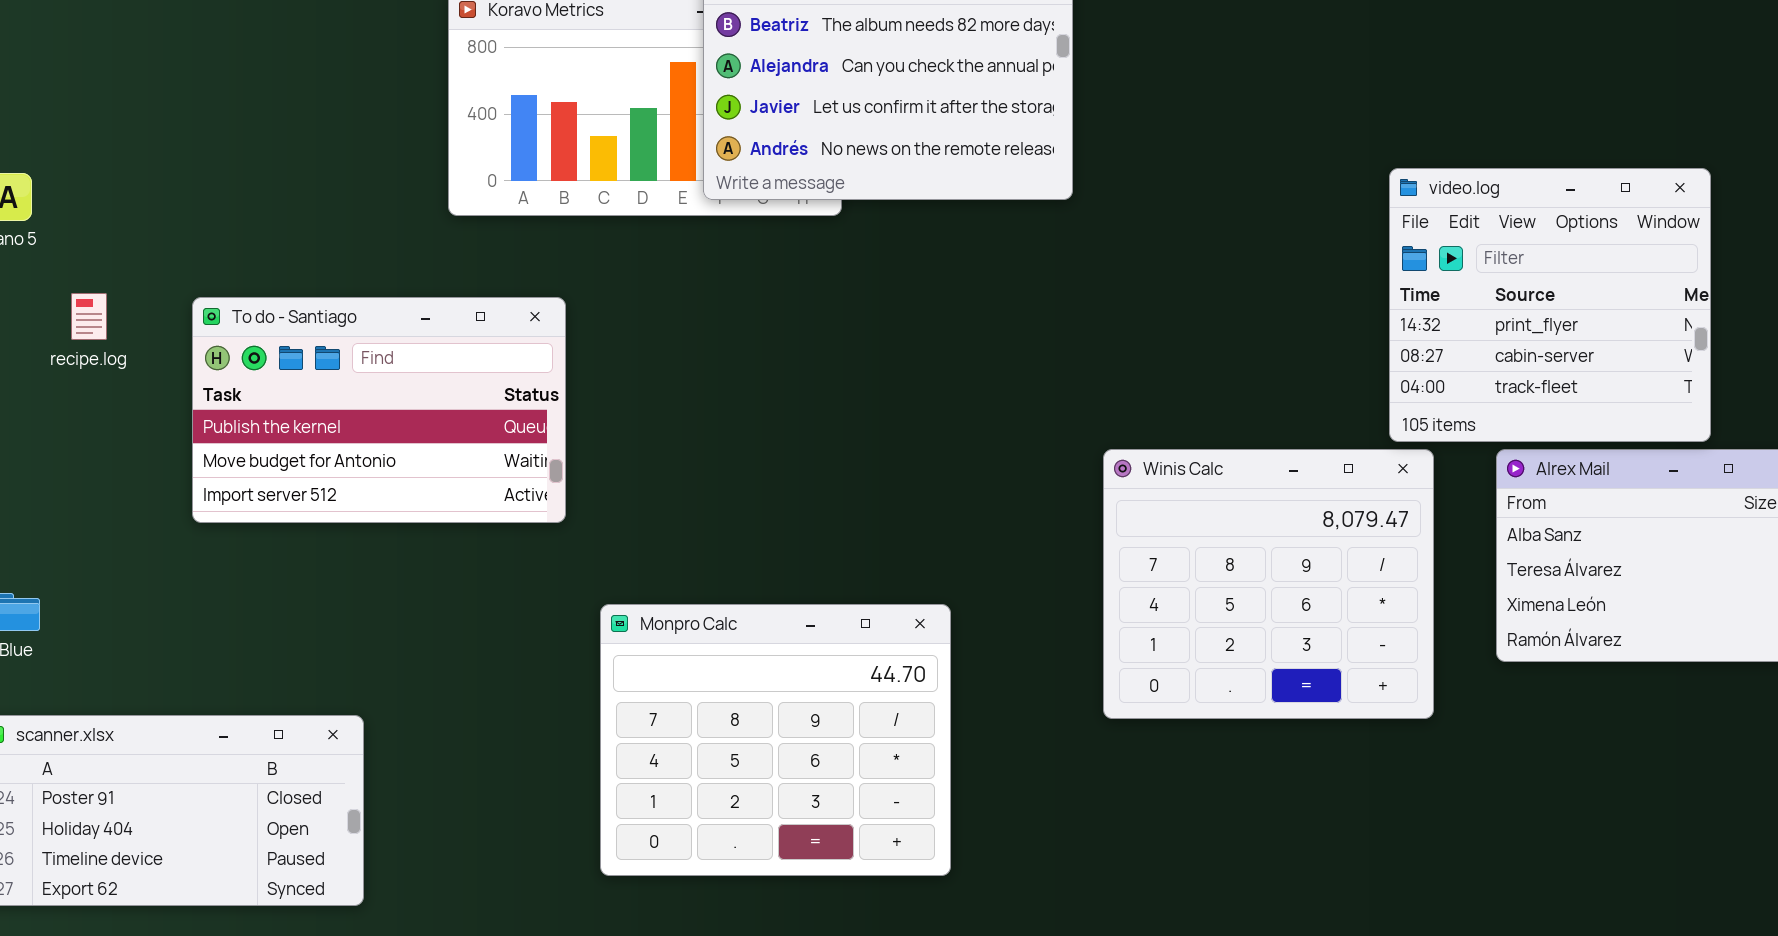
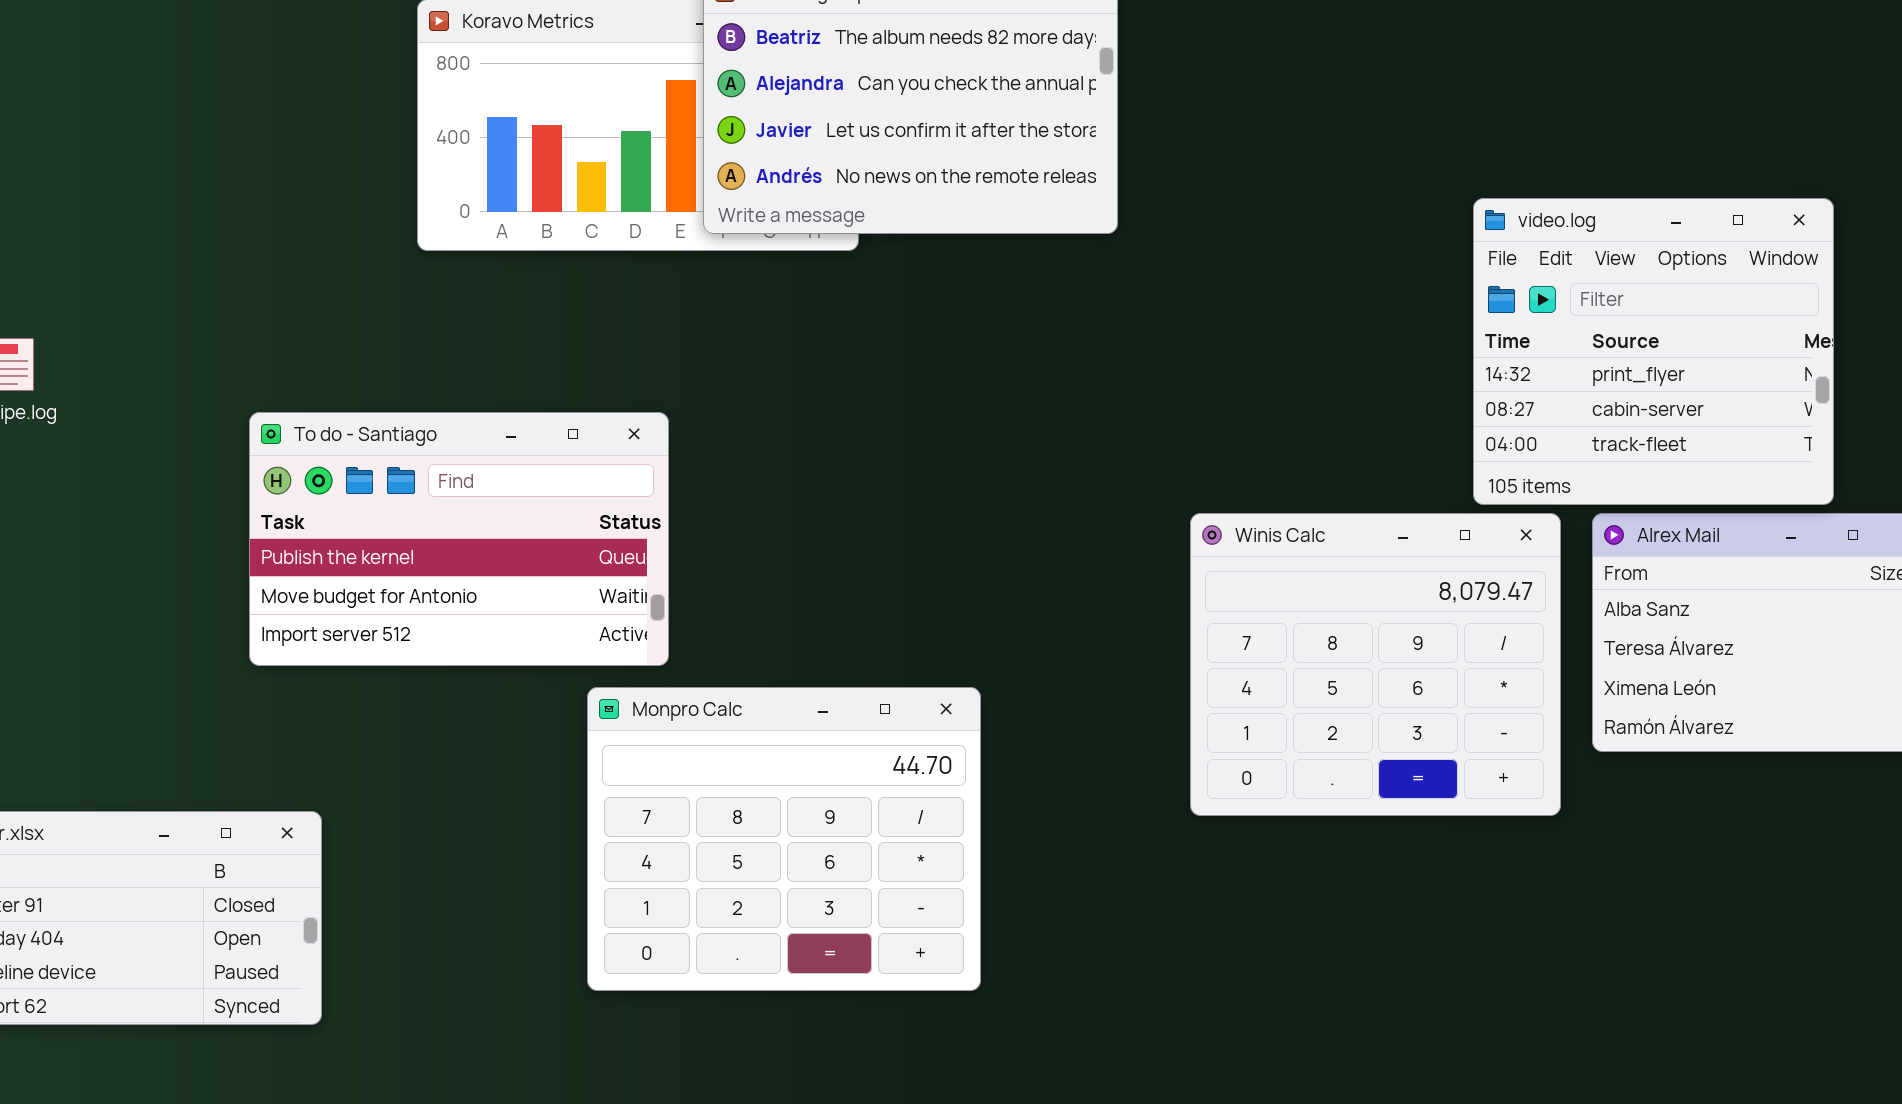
To do - Santiago: [192,297,566,523] -> [249,412,669,666], moved
Winis Calc: [1103,449,1434,719] -> [1190,513,1561,816], moved

